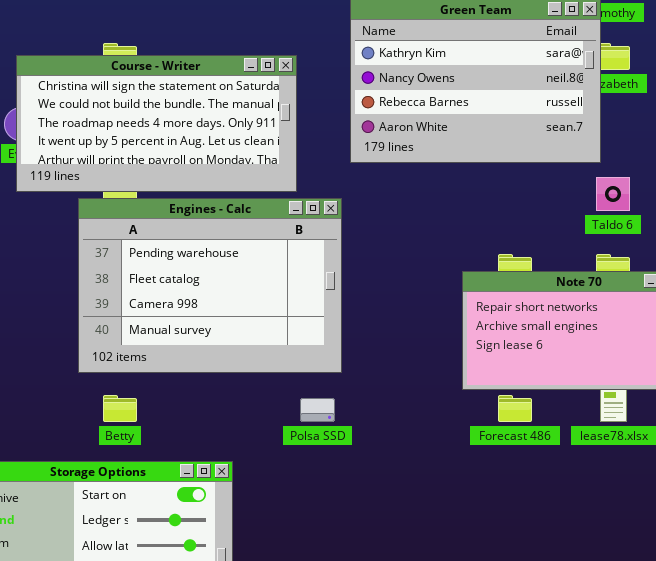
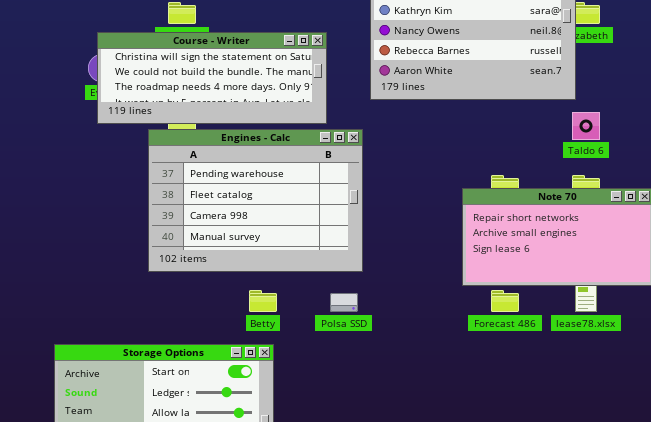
Course - Writer: [16,55,297,192] -> [97,32,327,124], resized
Betty: [103,395,137,422] -> [249,290,277,312], moved

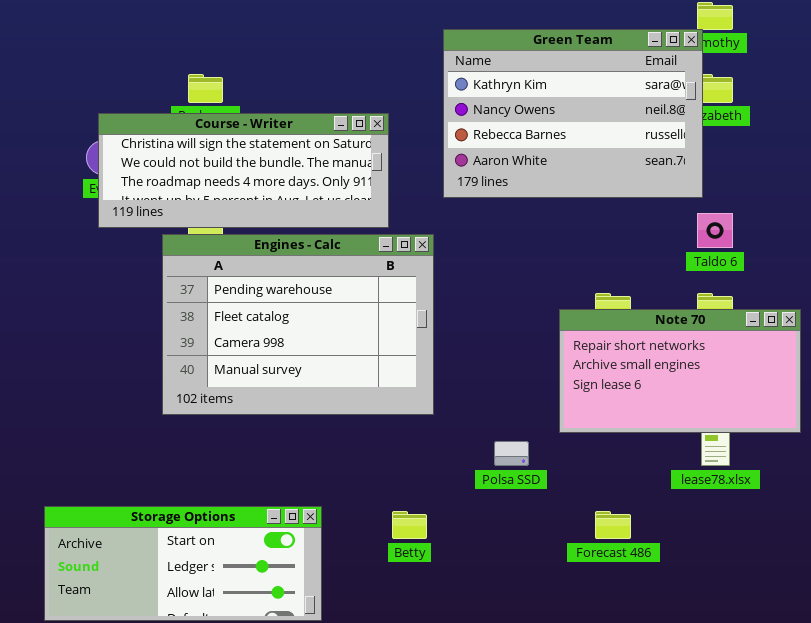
Betty: [249,290,277,312] -> [392,511,427,539], moved
Forecast 486: [491,290,519,312] -> [595,511,631,539], moved
Polsa SSD: [330,293,358,312] -> [494,441,529,466], moved

